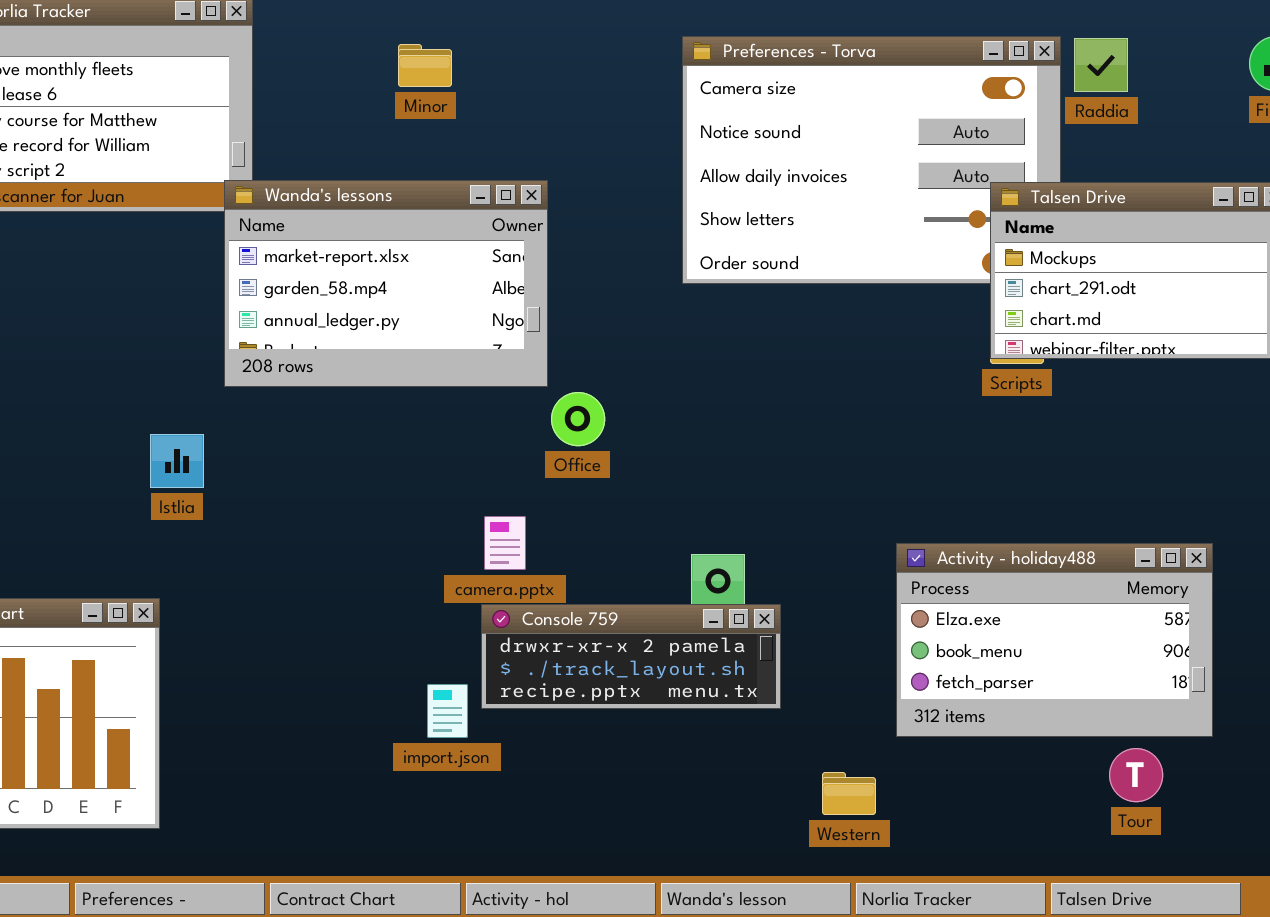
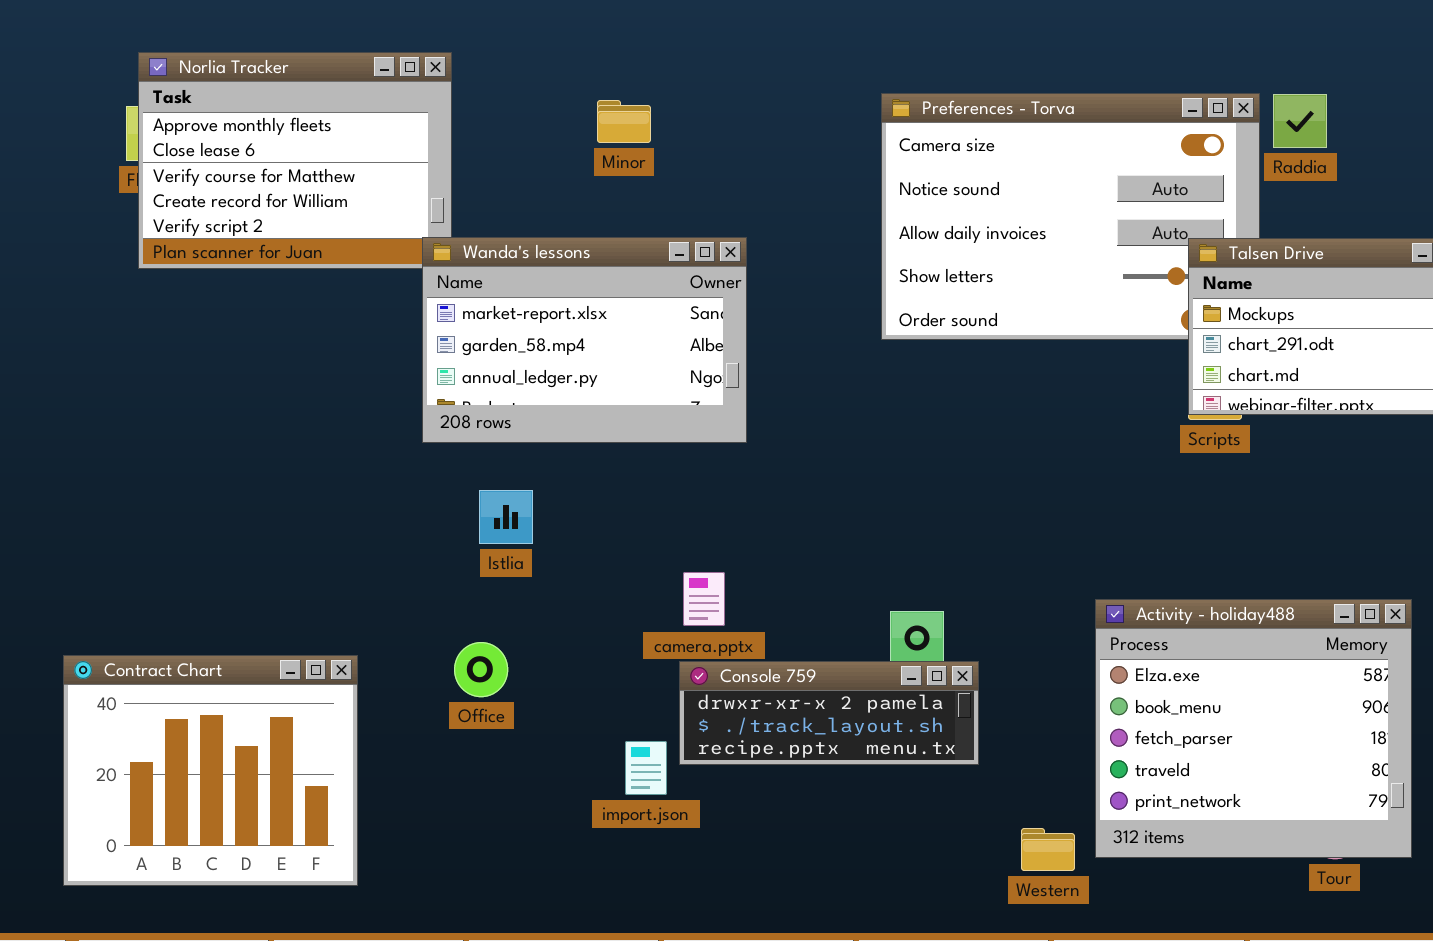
Office: [551,392,605,446] -> [454,642,508,697], moved
Istlia: [150,434,204,488] -> [479,490,533,544], moved
Activity - holiday488: [896,543,1213,737] -> [1095,599,1412,858], resized

